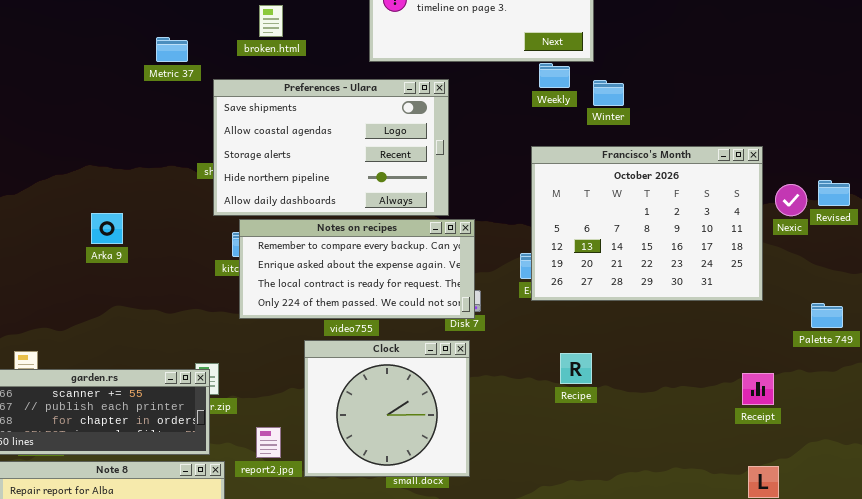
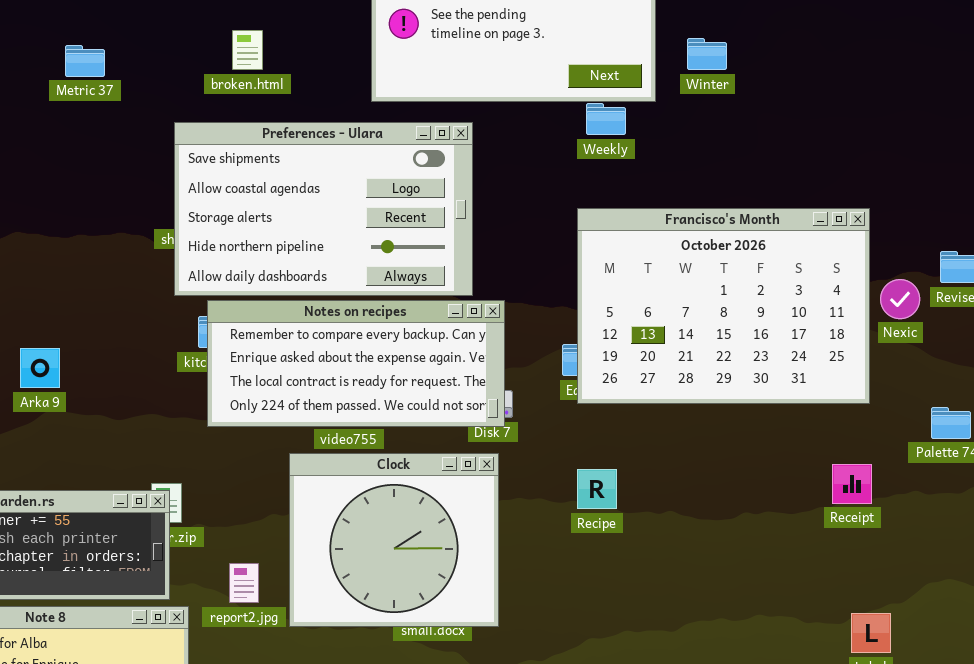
Metric 37: [156,37,188,62] -> [65,45,105,77], moved
Winter: [593,80,624,106] -> [687,38,727,70], moved
Nexic: [775,184,807,216] -> [880,279,920,319], moved
Arka 9: [91,213,123,244] -> [20,348,60,388], moved
Recipe: [560,353,592,384] -> [577,469,617,509], moved
Receipt: [742,373,774,405] -> [832,464,872,504], moved

